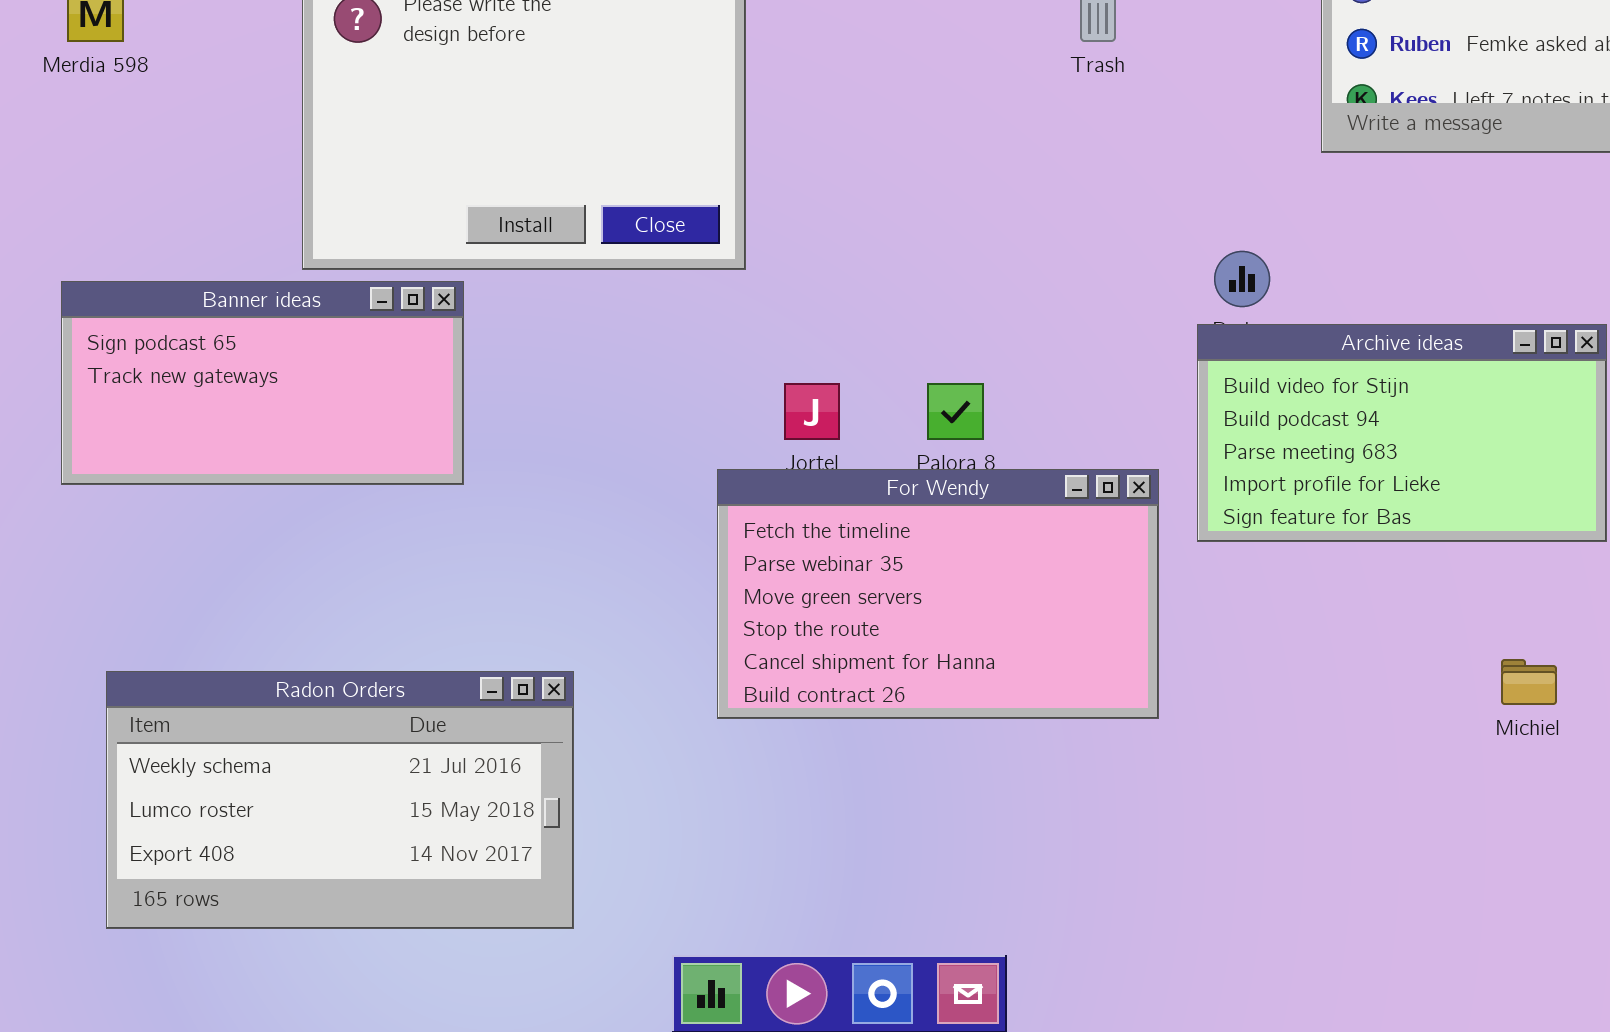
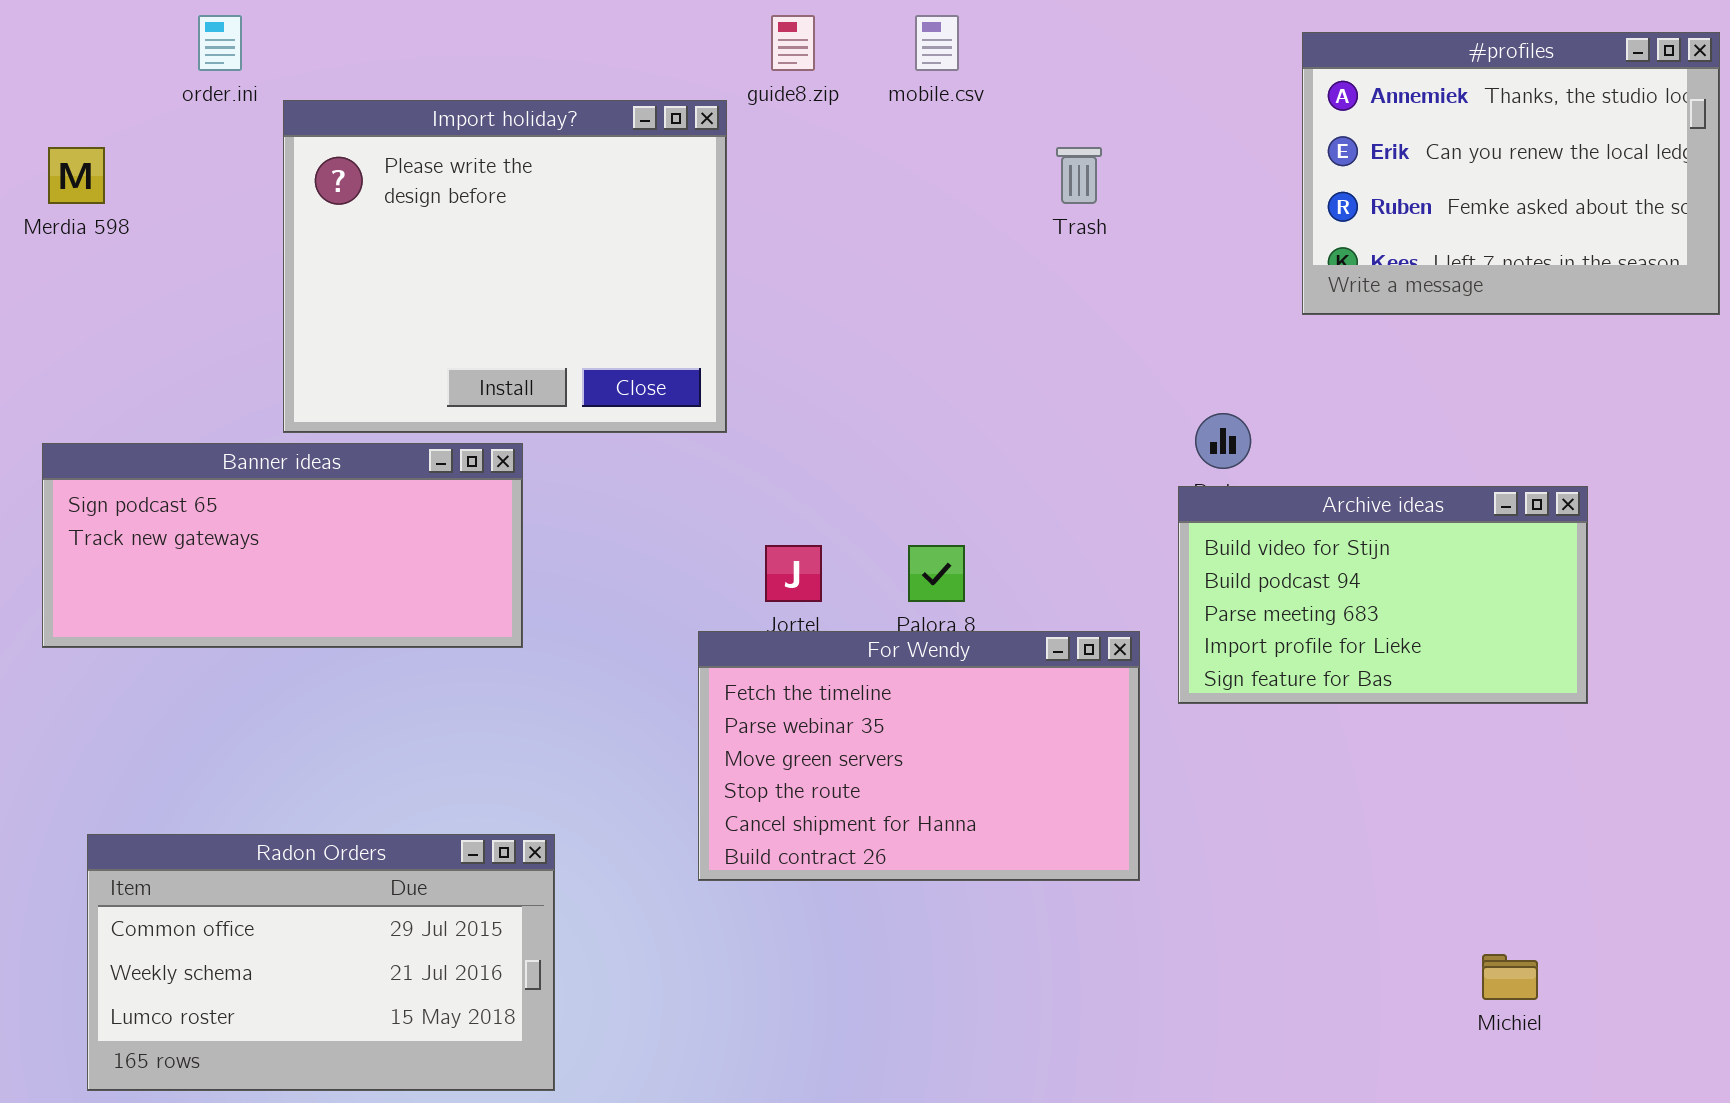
Banner ideas: [61,281,464,485] -> [42,443,523,648], resized
Michiel: [1501,659,1557,705] -> [1482,954,1538,1000], moved
Radon Orders: [106,671,574,929] -> [87,834,555,1091], scrolled up 1 row

